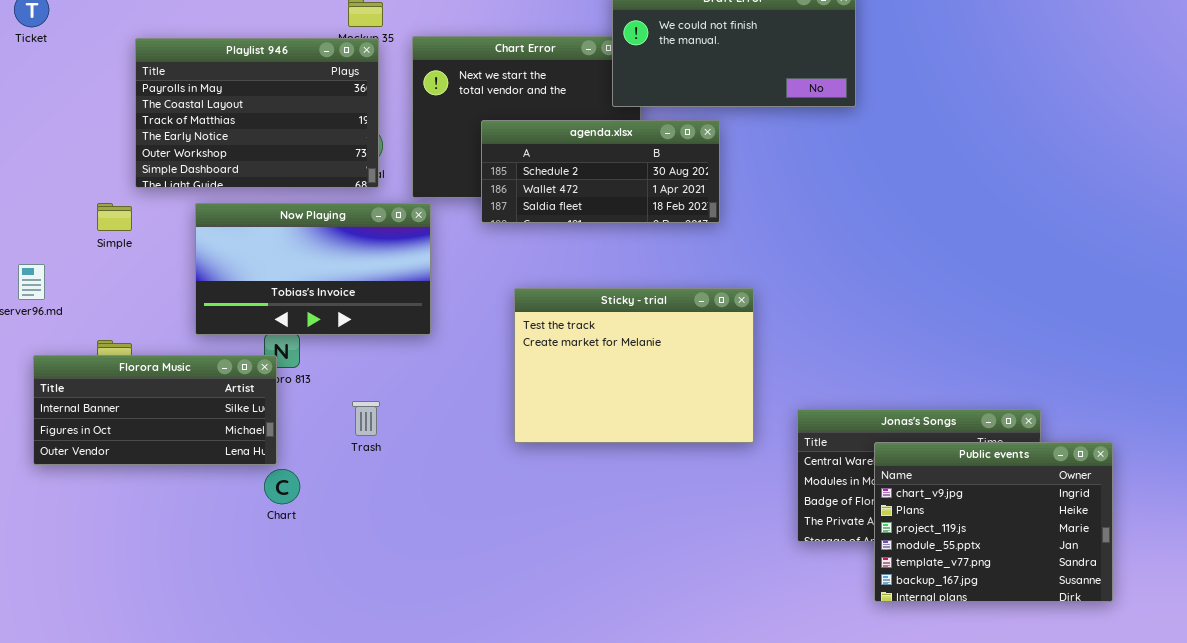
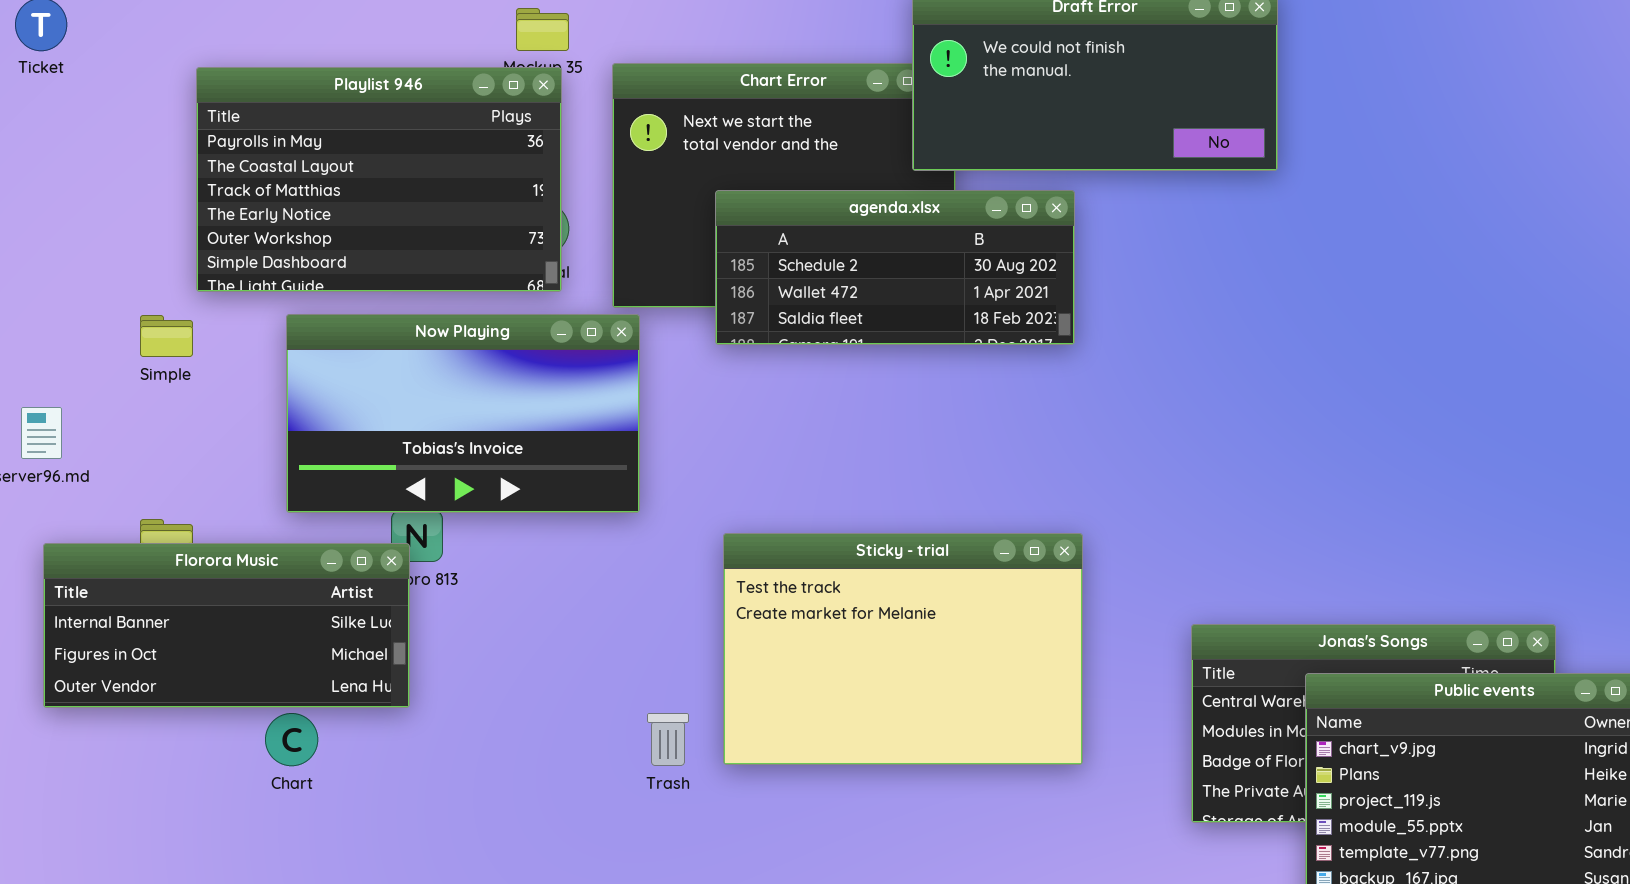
Sticky - trial: [514,288,754,443] -> [723,533,1083,765], moved
Trash: [352,401,380,436] -> [647,713,689,766], moved
Chart: [264,469,300,504] -> [265,713,318,766], moved

